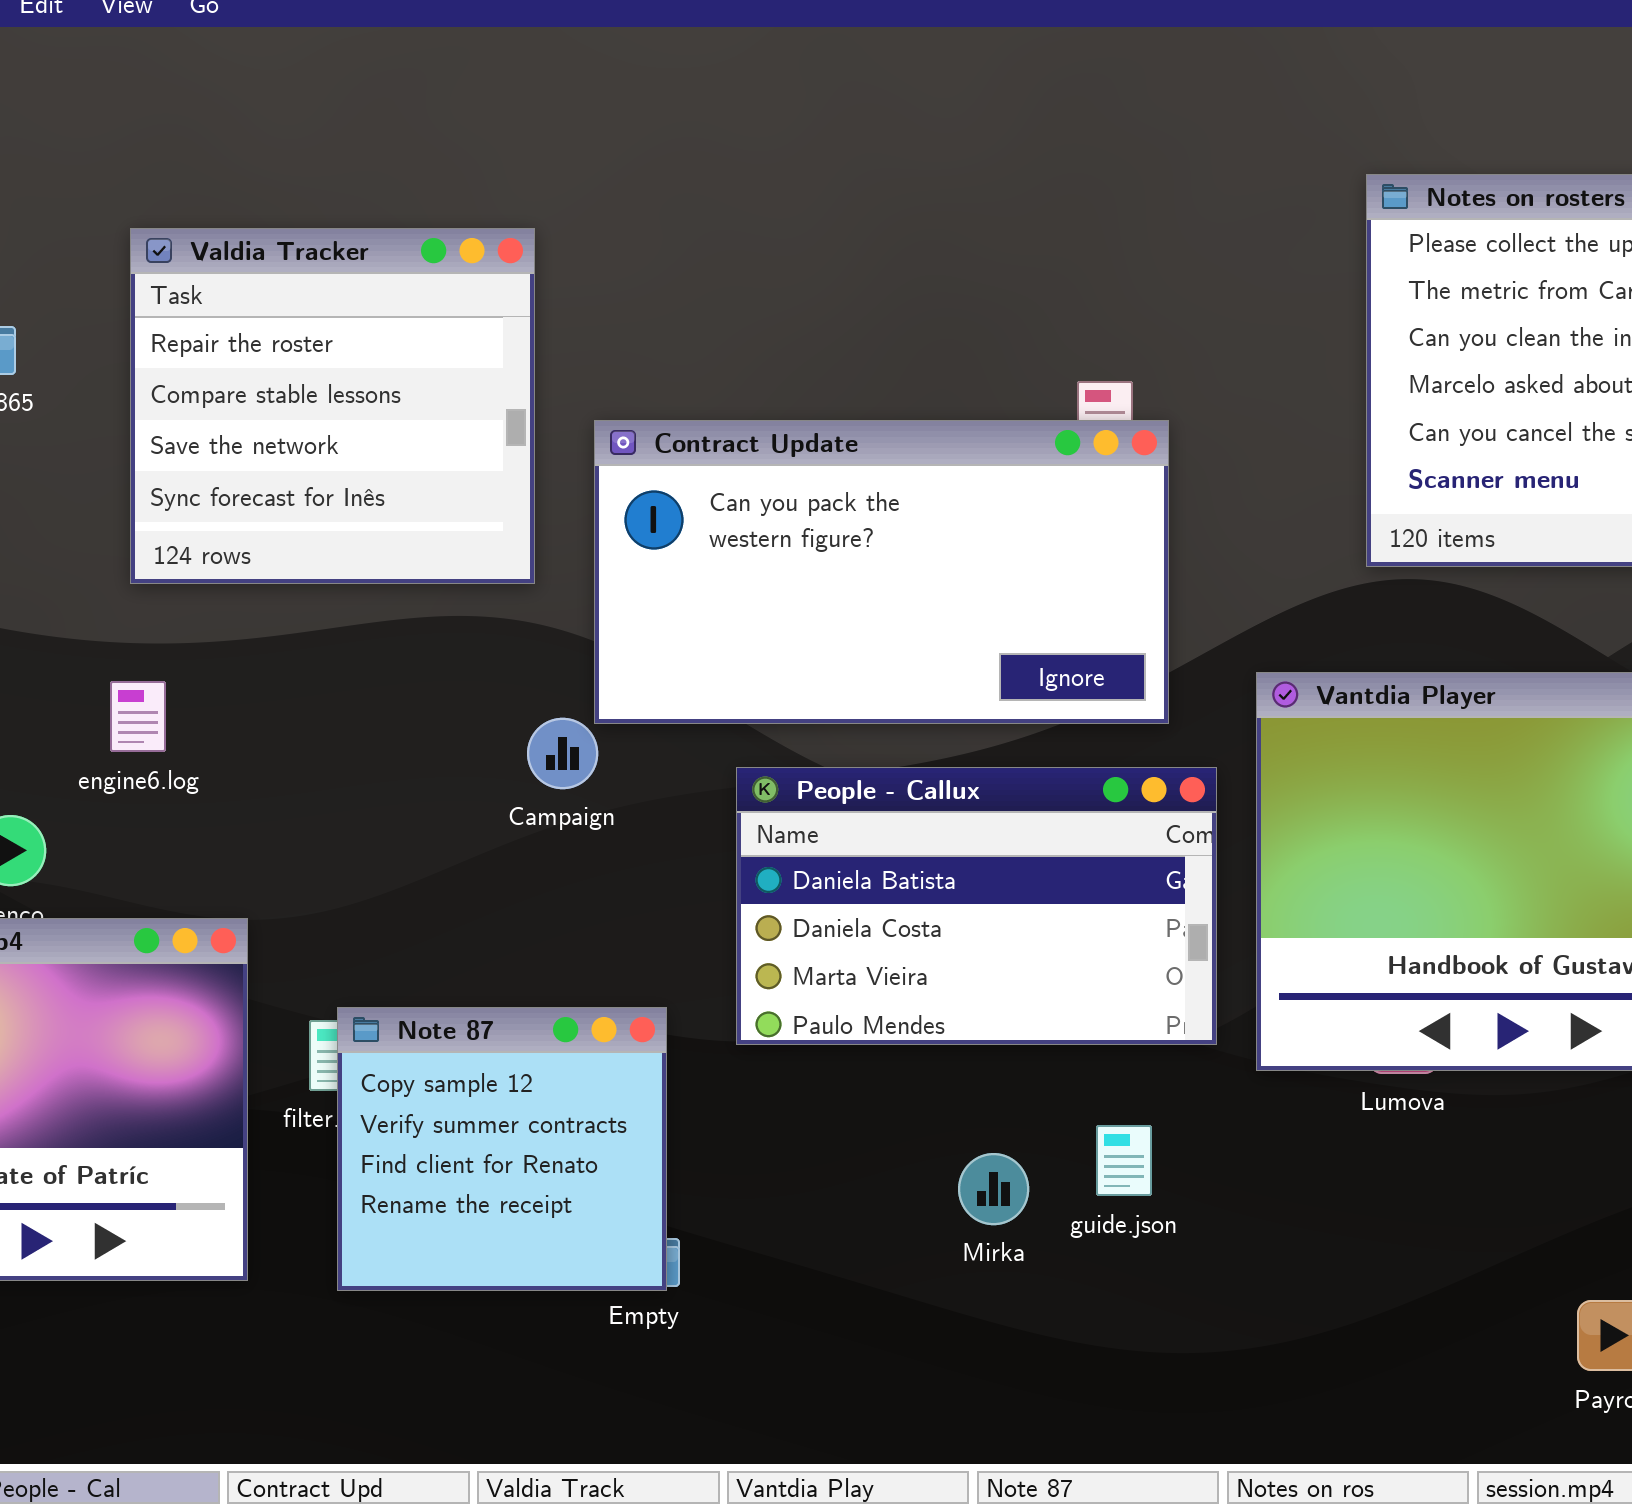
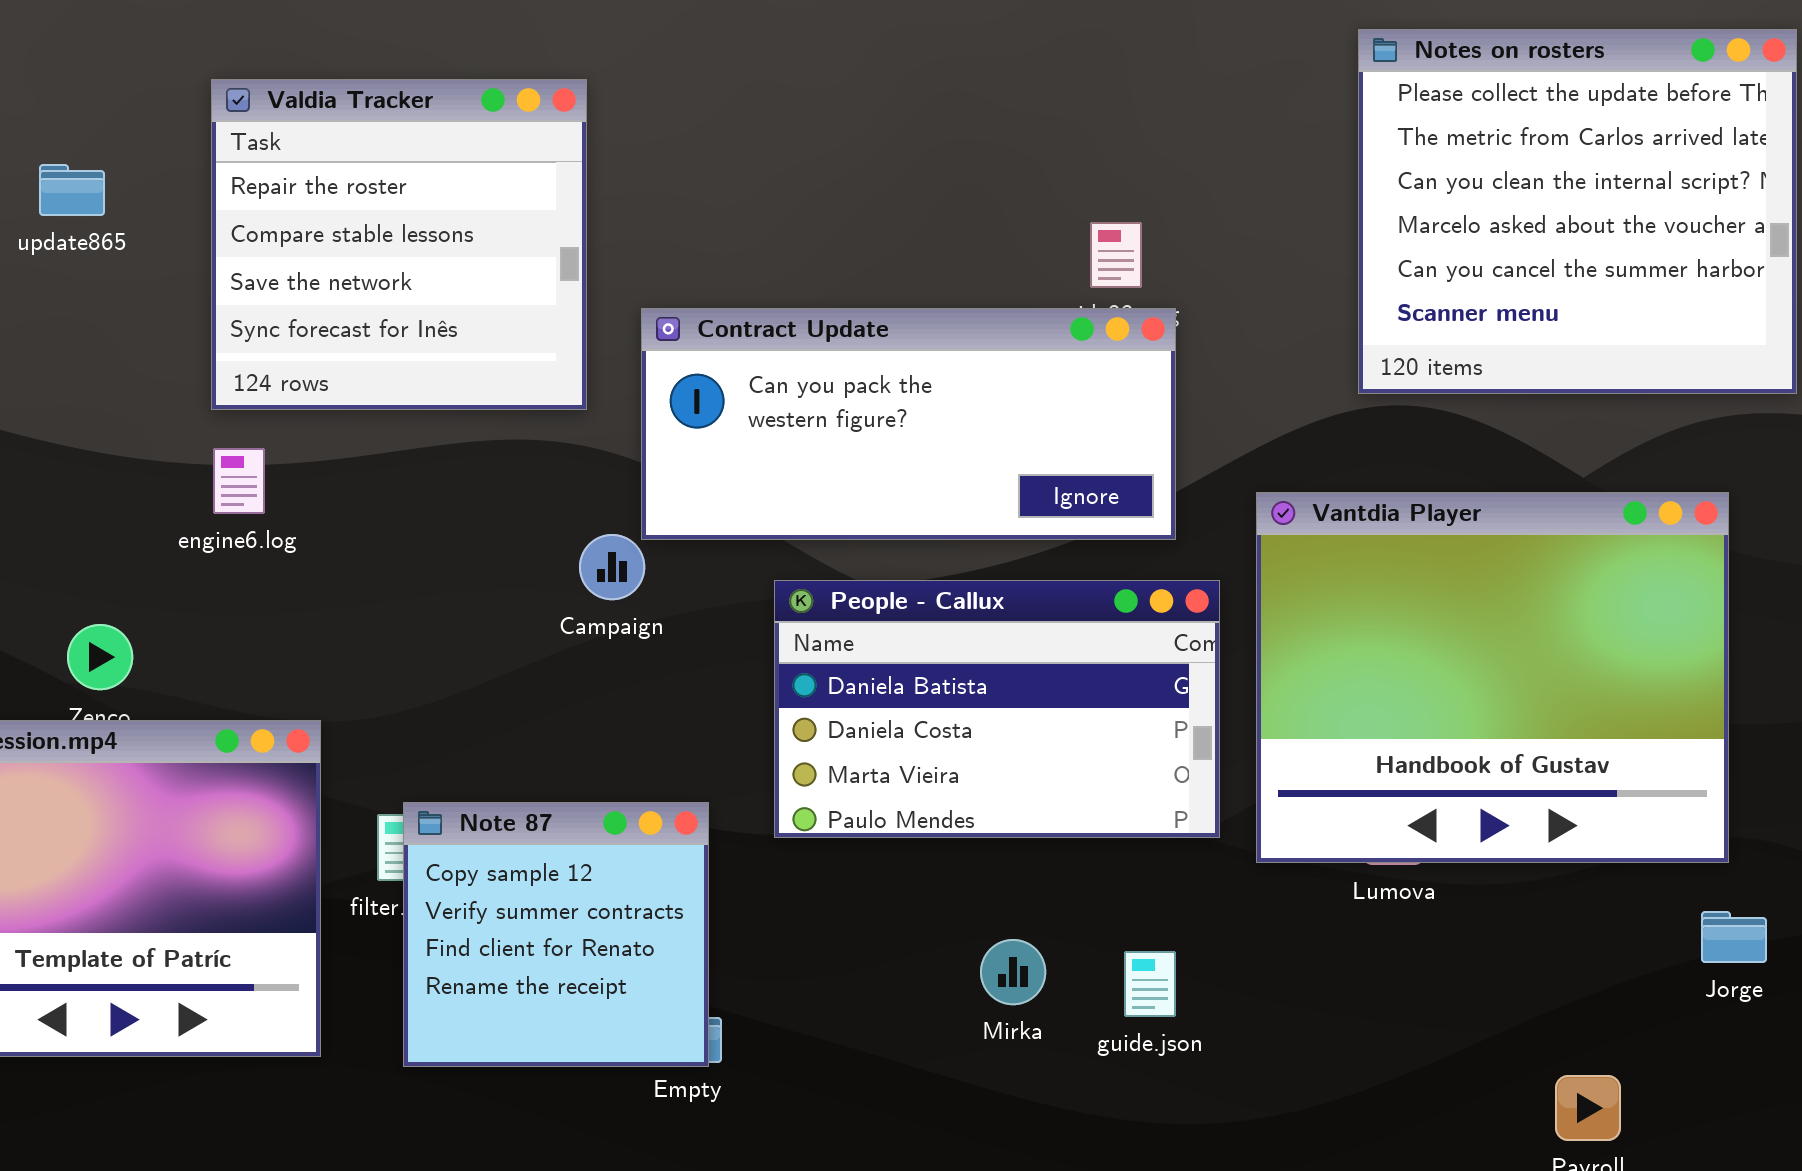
Contract Update: [594,420,1169,724] -> [641,308,1176,540], resized
engine6.log: [110,681,166,752] -> [213,448,265,514], moved
guide.json: [1096,1125,1152,1196] -> [1124,951,1176,1017], moved

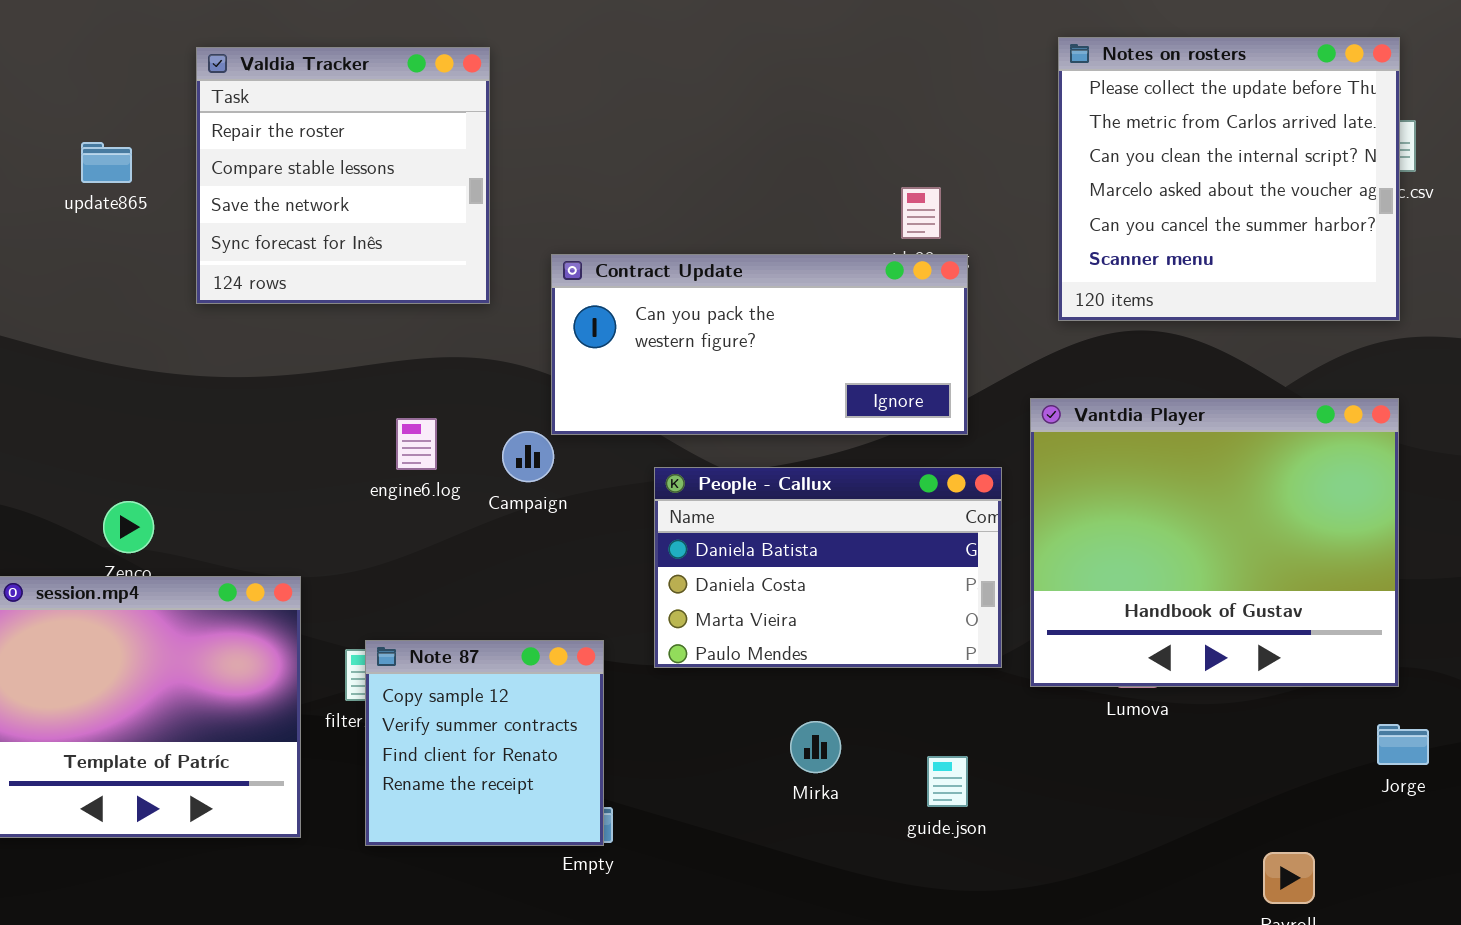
Notes on rosters: [1358,29,1797,394] -> [1058,37,1400,321], moved
Valdia Tracker: [211,79,587,410] -> [196,47,490,304], moved
engine6.log: [213,448,265,514] -> [396,418,437,470], moved
Mirka: [980,939,1046,1005] -> [790,721,841,773], moved

